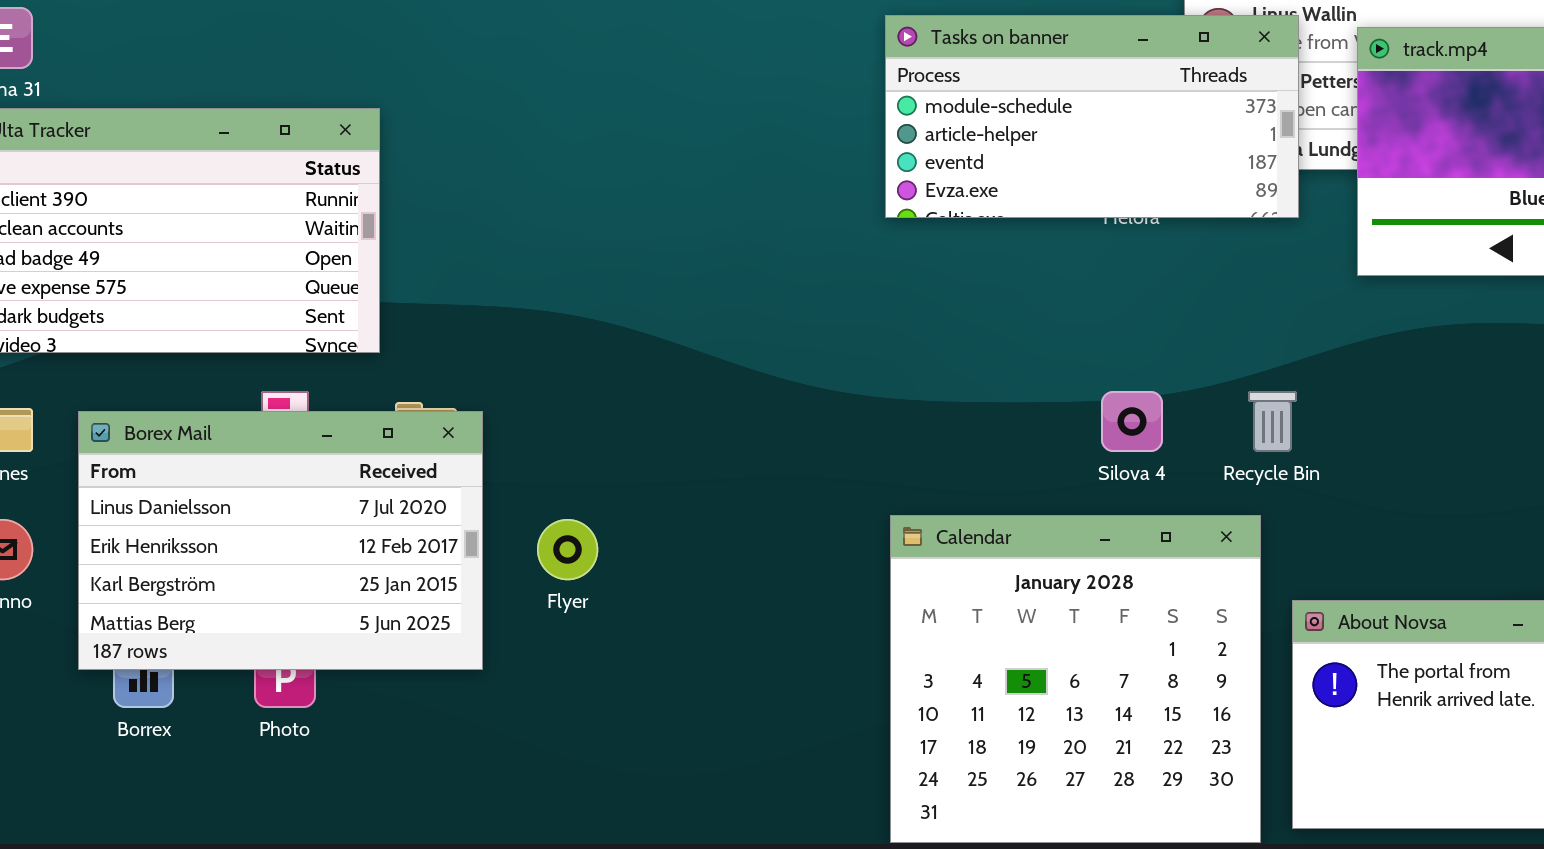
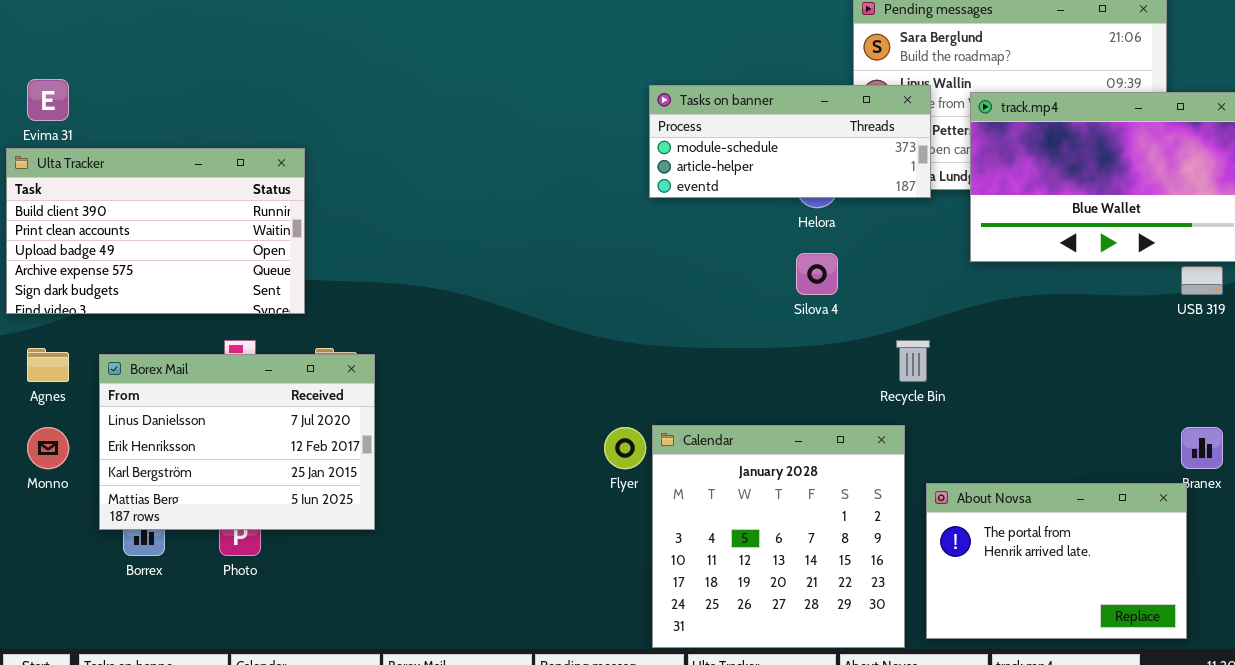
Tasks on banner: [885,15,1299,218] -> [649,85,931,198], resized
Silova 4: [1101,391,1163,452] -> [796,253,838,295], moved
Flyer: [537,519,598,580] -> [604,427,646,469], moved

